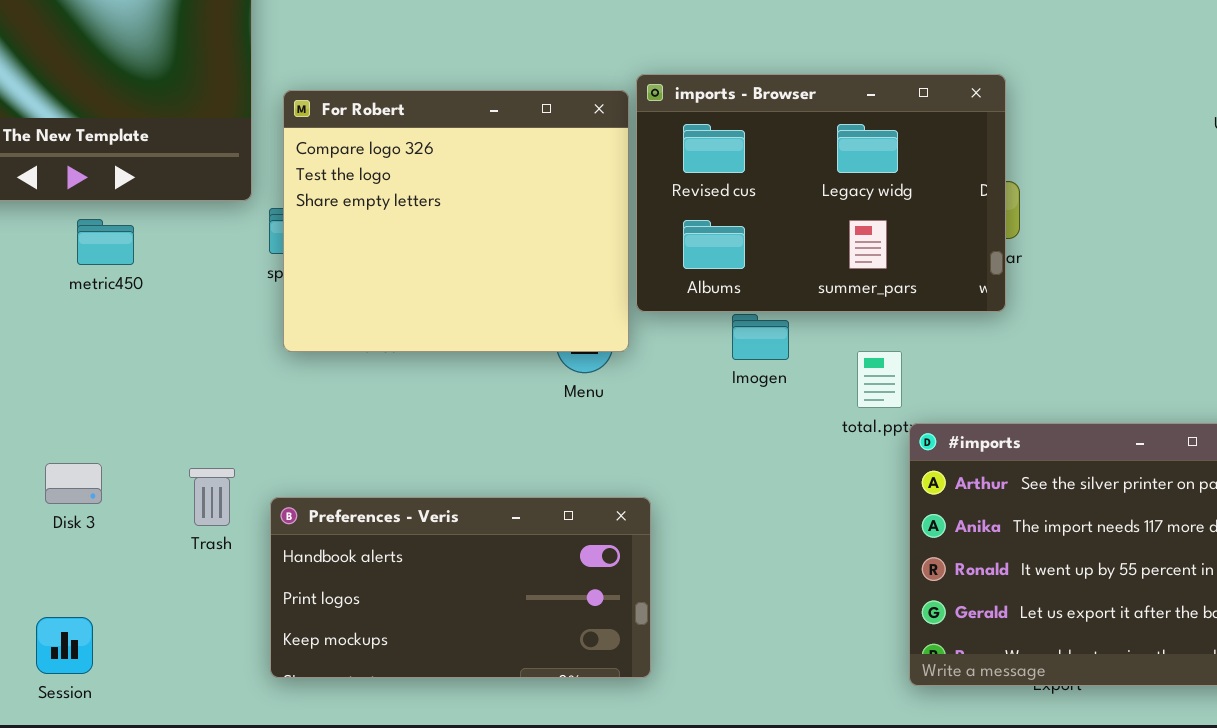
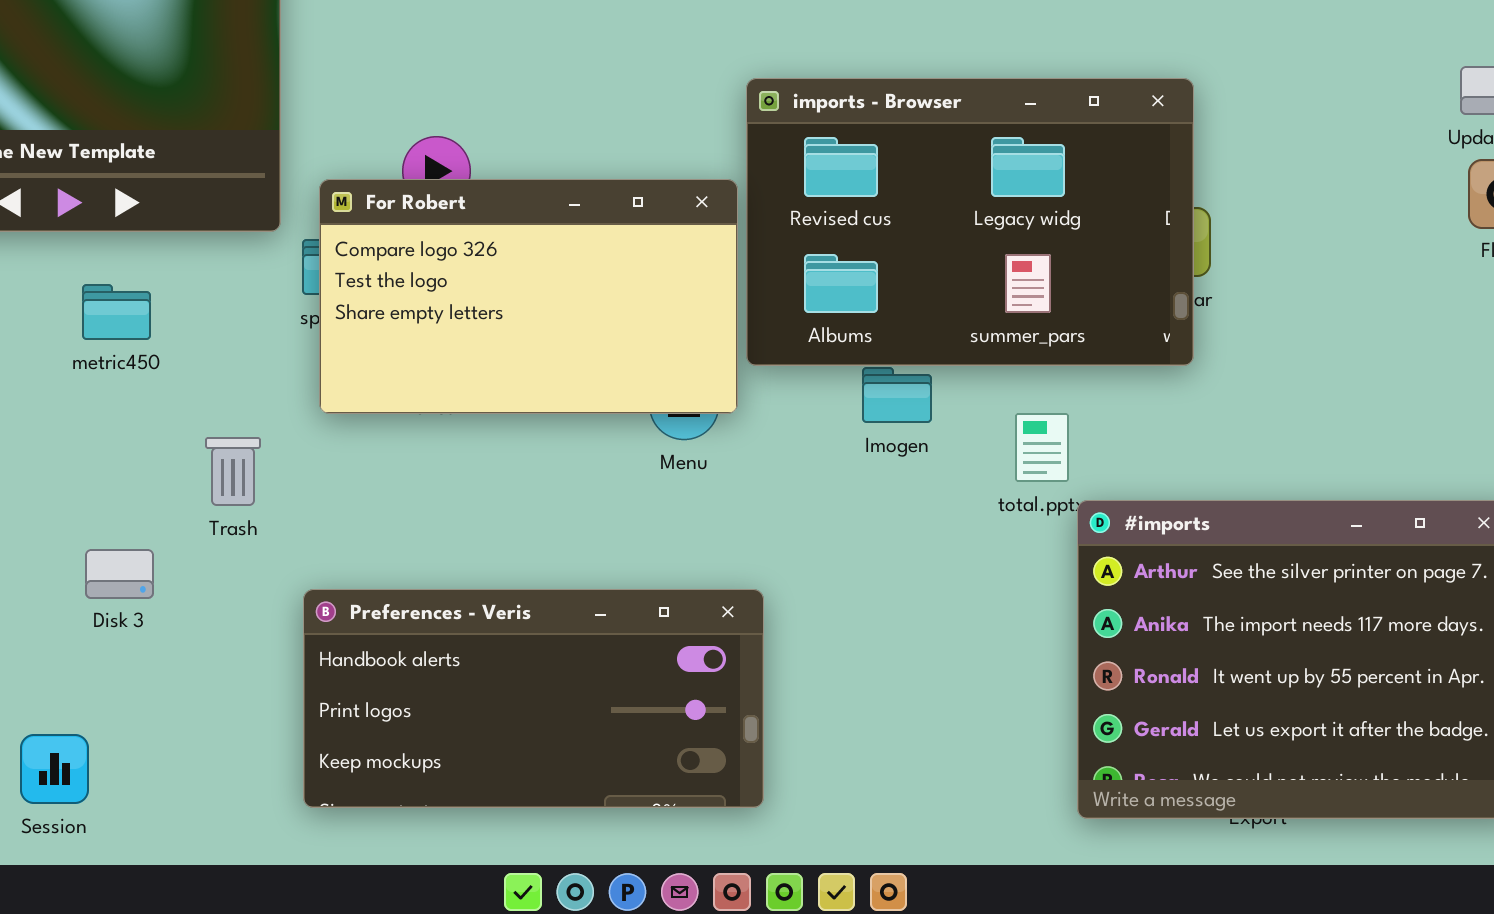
For Robert: [283,90,629,352] -> [319,179,738,414], resized
metric450: [77,219,134,265] -> [82,284,151,340], moved
Disk 3: [45,463,102,504] -> [85,549,154,599], moved
Trash: [189,468,235,526] -> [205,437,261,506], moved

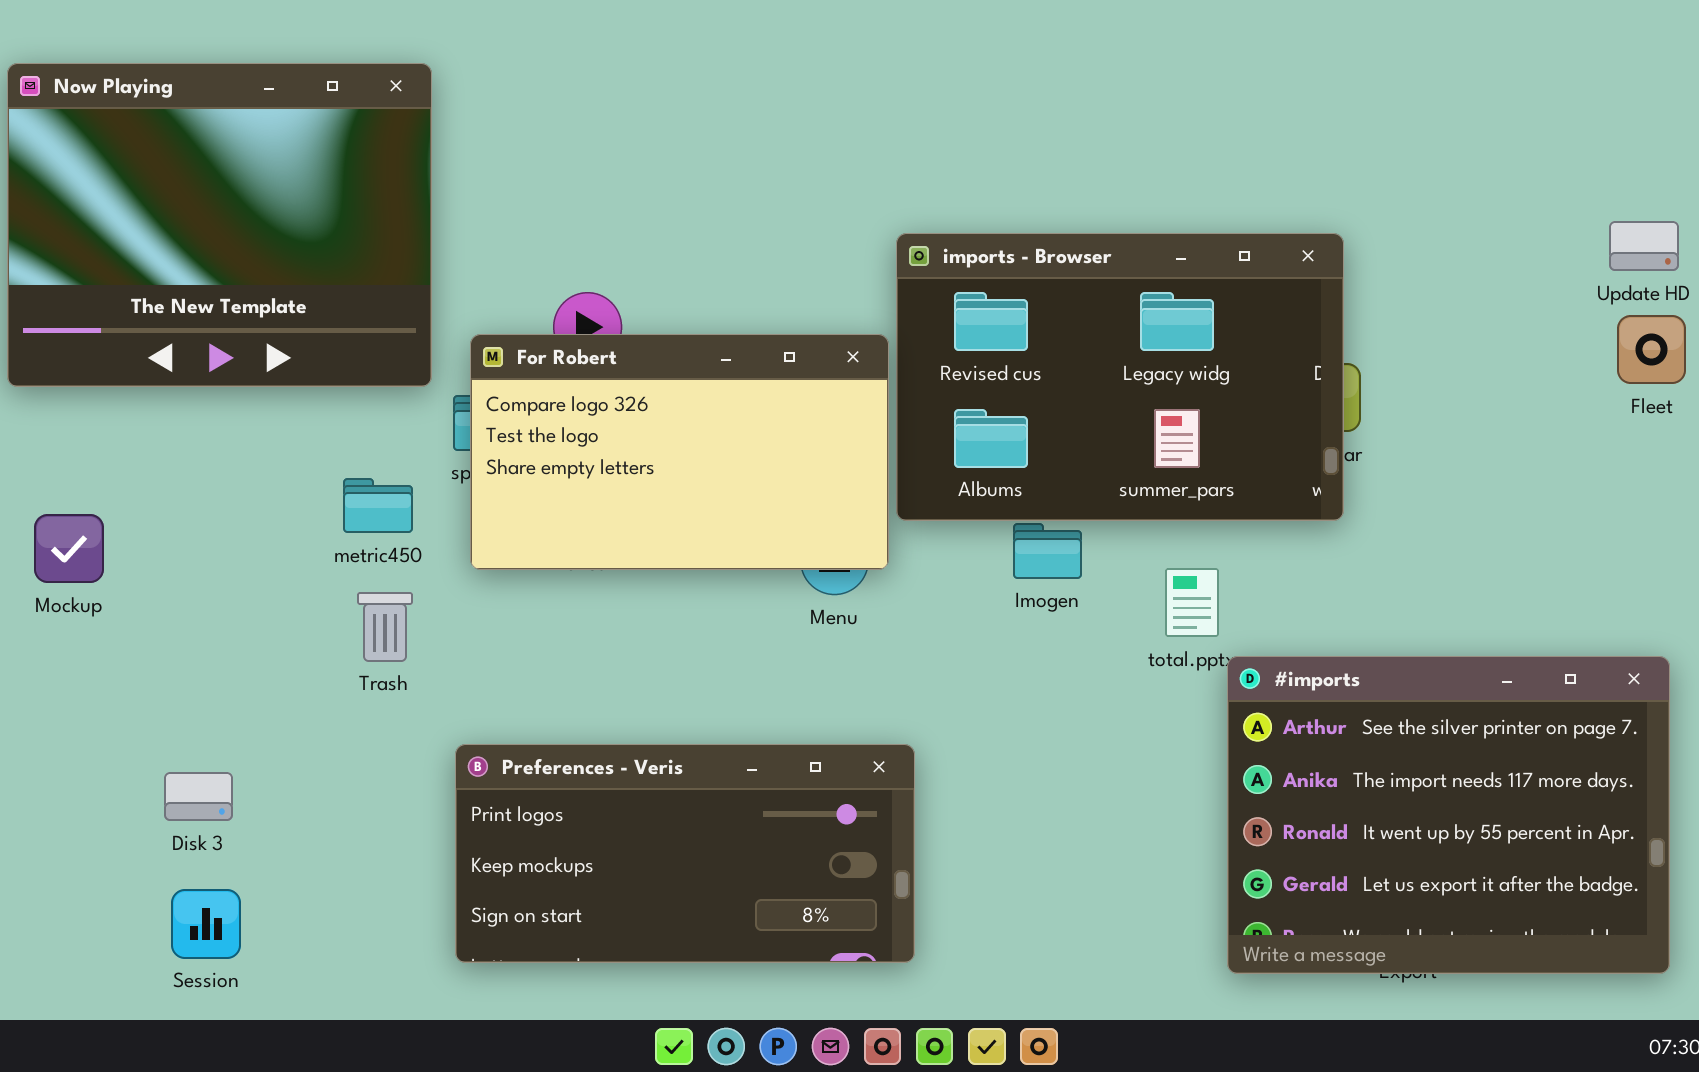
metric450: [82,284,151,340] -> [343,478,413,533], moved
Disk 3: [85,549,154,599] -> [164,772,233,821], moved
Preferences - Veris: [303,589,764,808] -> [455,744,915,963], scrolled down 1 row

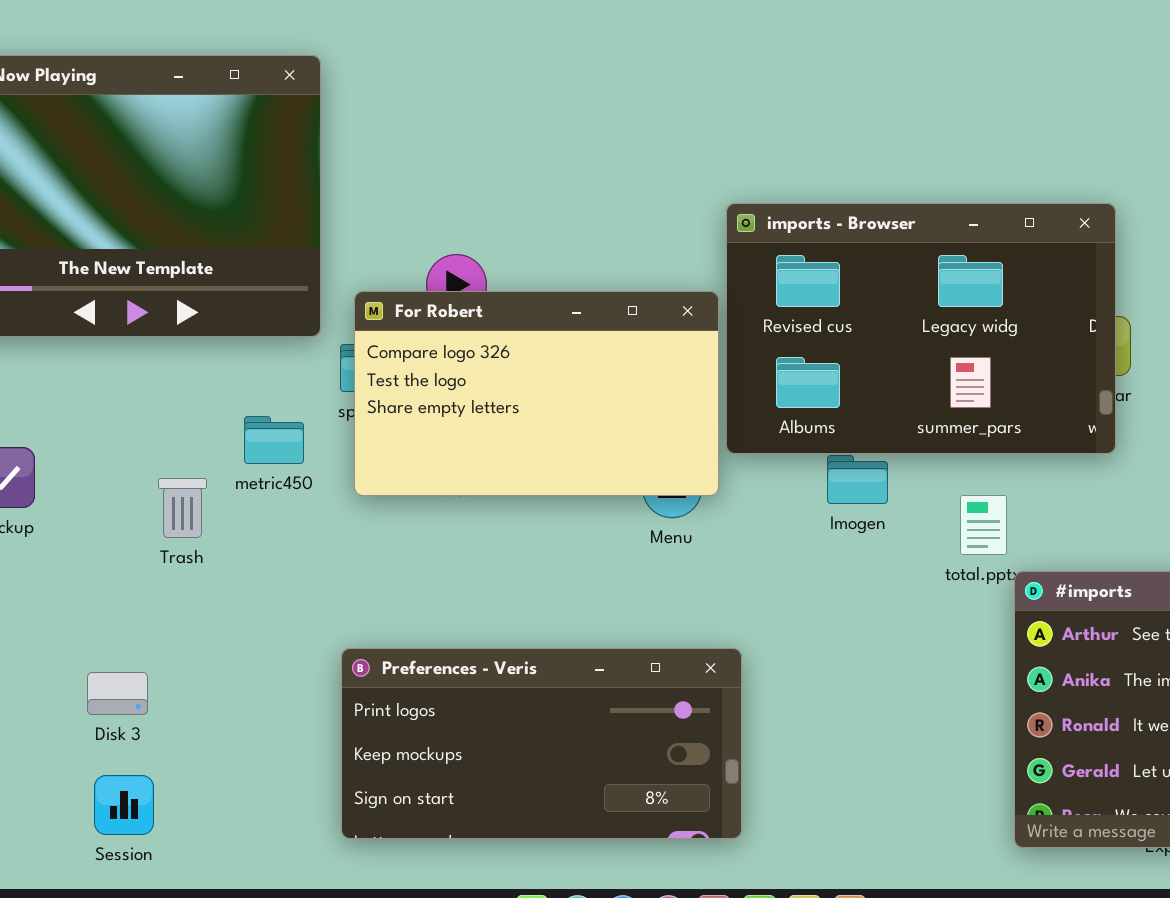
Trash: [357,592,413,662] -> [158,478,207,538], moved

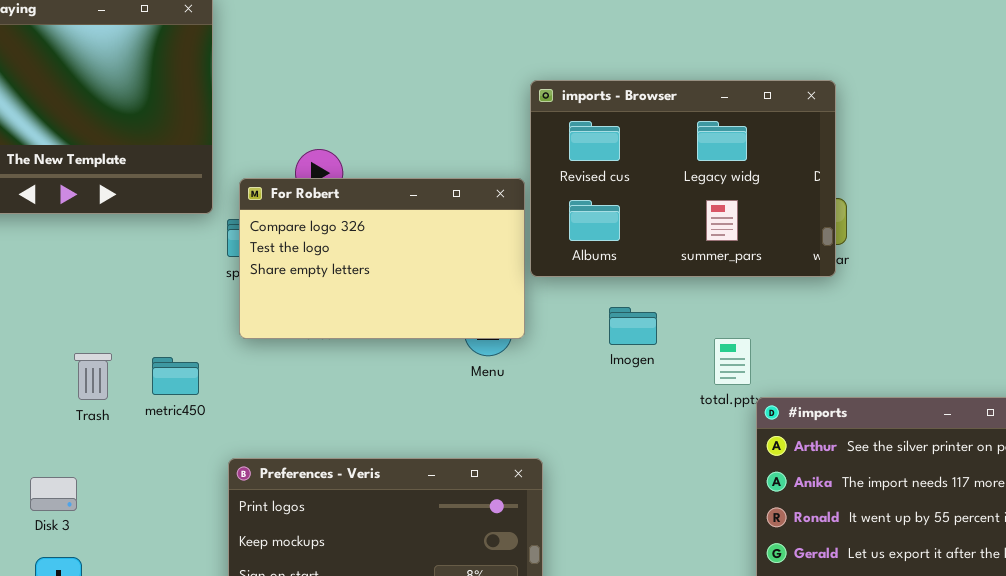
imports - Browser: [726,203,1116,454] -> [530,80,836,277], moved
metric450: [244,416,304,464] -> [152,357,199,395], moved
Trash: [158,478,207,538] -> [74,353,112,400], moved

